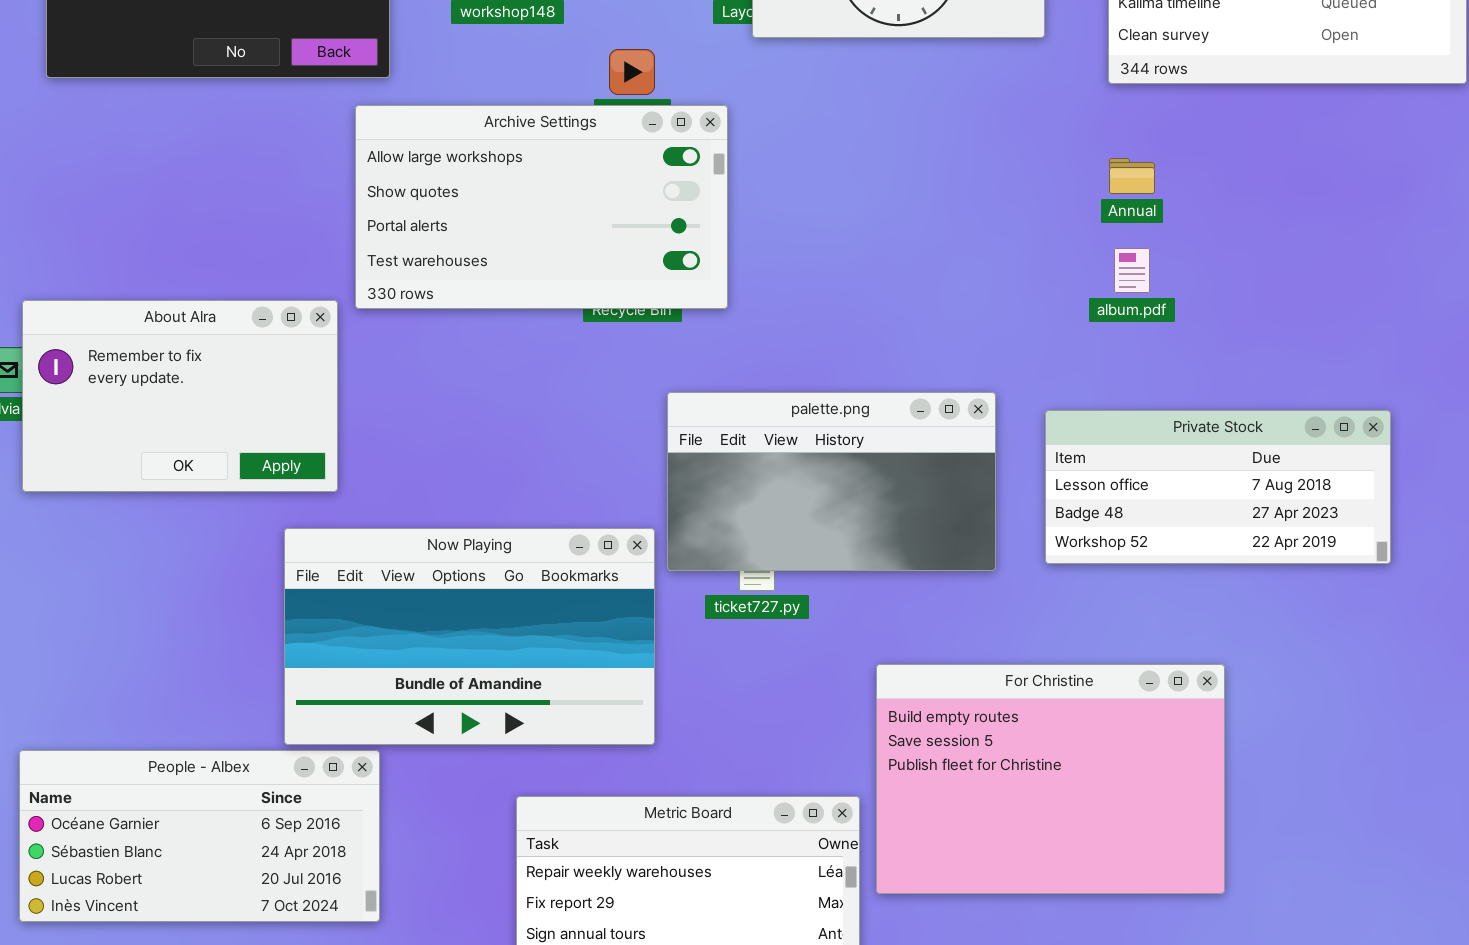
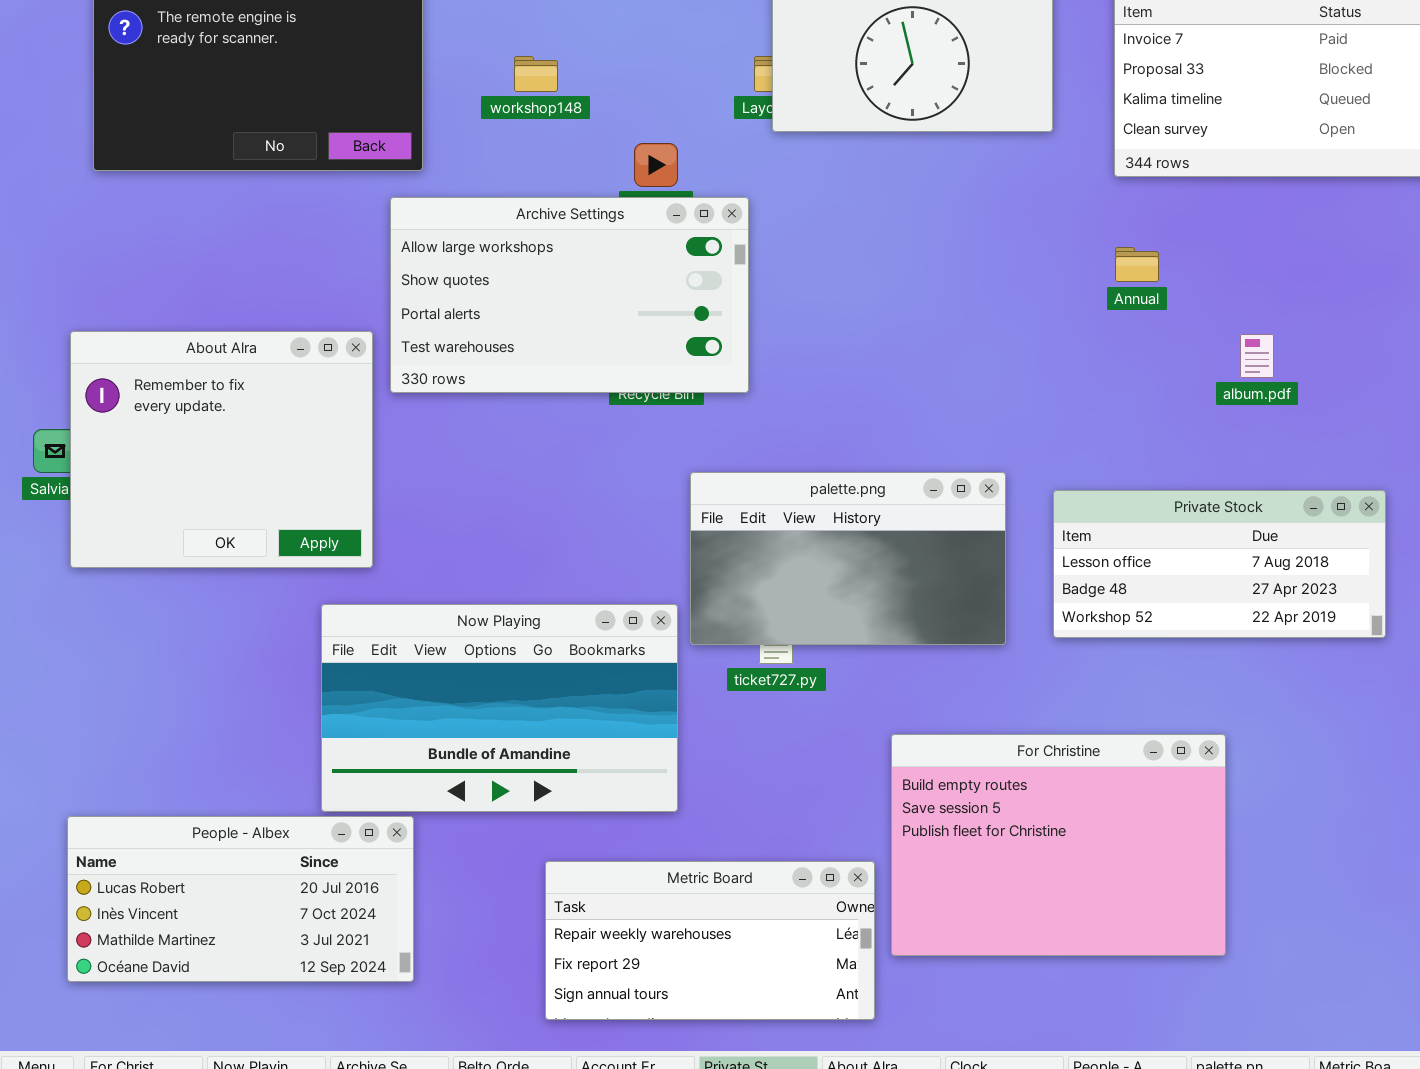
album.pdf: [1114,248,1150,293] -> [1240,334,1274,378], moved
About Alra: [22,300,338,492] -> [70,331,373,568], resized
People - Albex: [19,750,380,922] -> [67,816,414,982], scrolled down 2 rows

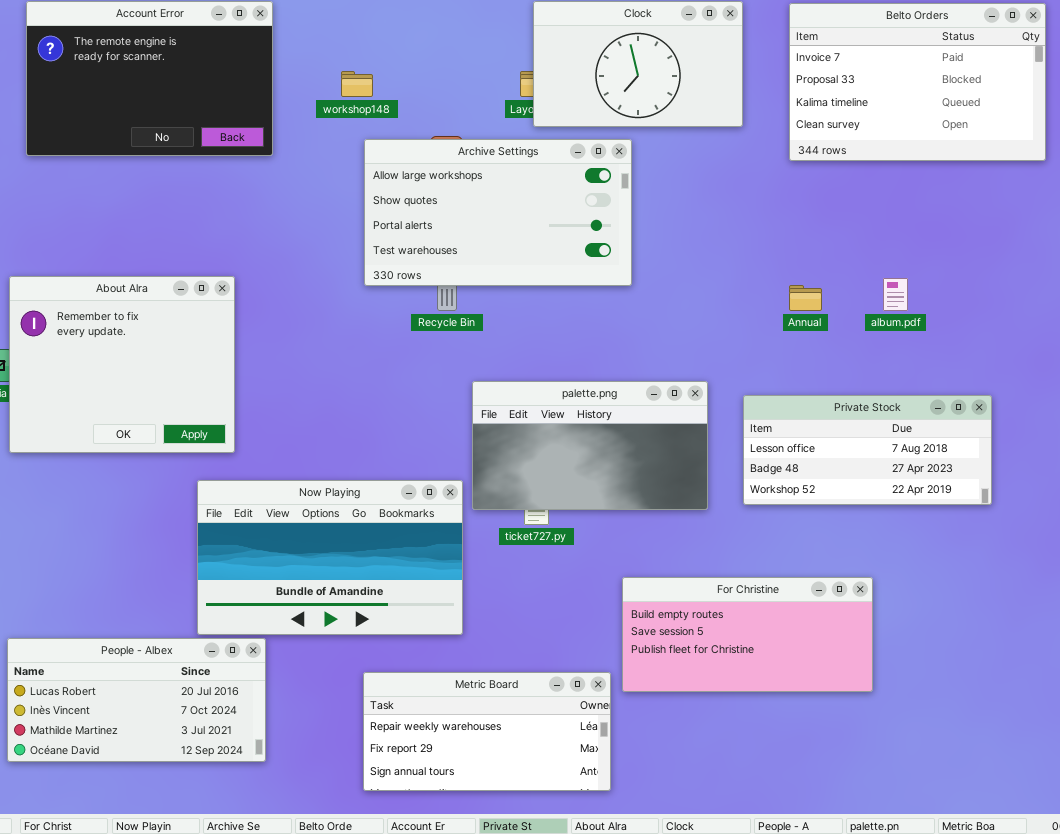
Archive Settings: [390,197,749,393] -> [364,139,632,286], moved
Annual: [1115,247,1159,282] -> [789,285,822,311], moved
For Christine: [891,734,1226,956] -> [622,577,873,692], resized

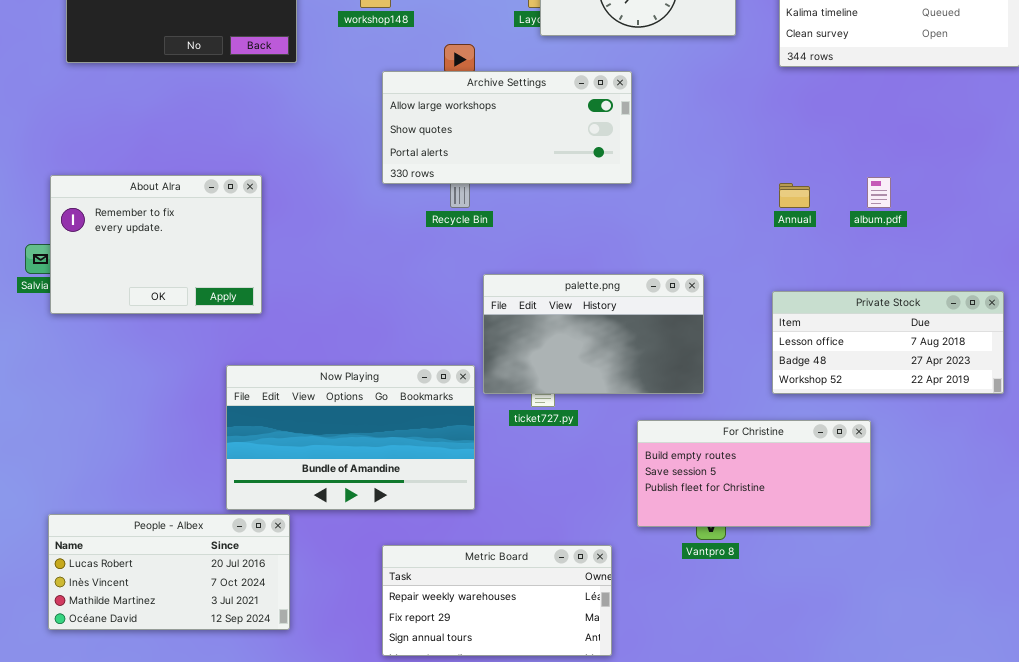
Archive Settings: [364,139,632,286] -> [382,71,632,184], resized
About Alra: [9,276,235,453] -> [50,175,262,314], resized
Private Stock: [743,395,992,505] -> [772,291,1004,394], moved
For Christine: [622,577,873,692] -> [637,420,871,527], moved

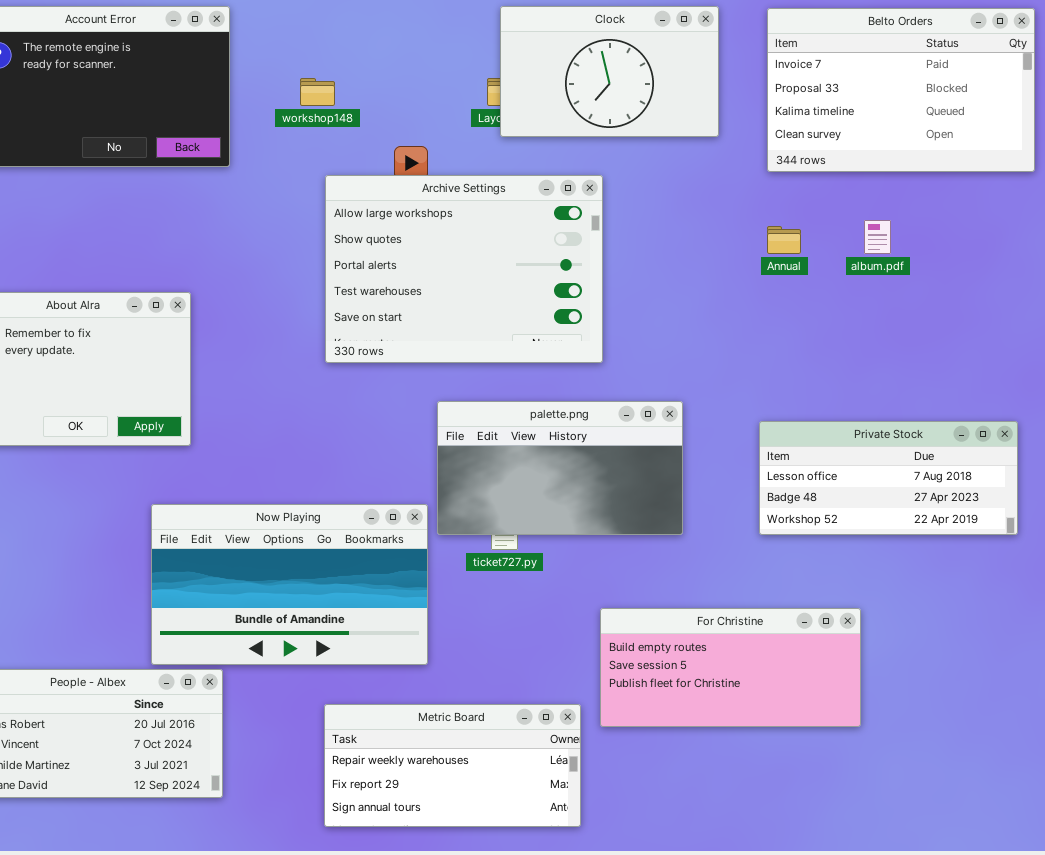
Archive Settings: [382,71,632,184] -> [325,175,603,363], resized
album.pdf: [867,177,891,208] -> [864,220,891,254], moved
Annual: [779,183,810,208] -> [767,226,801,254], moved
For Christine: [637,420,871,527] -> [600,608,861,727], moved

